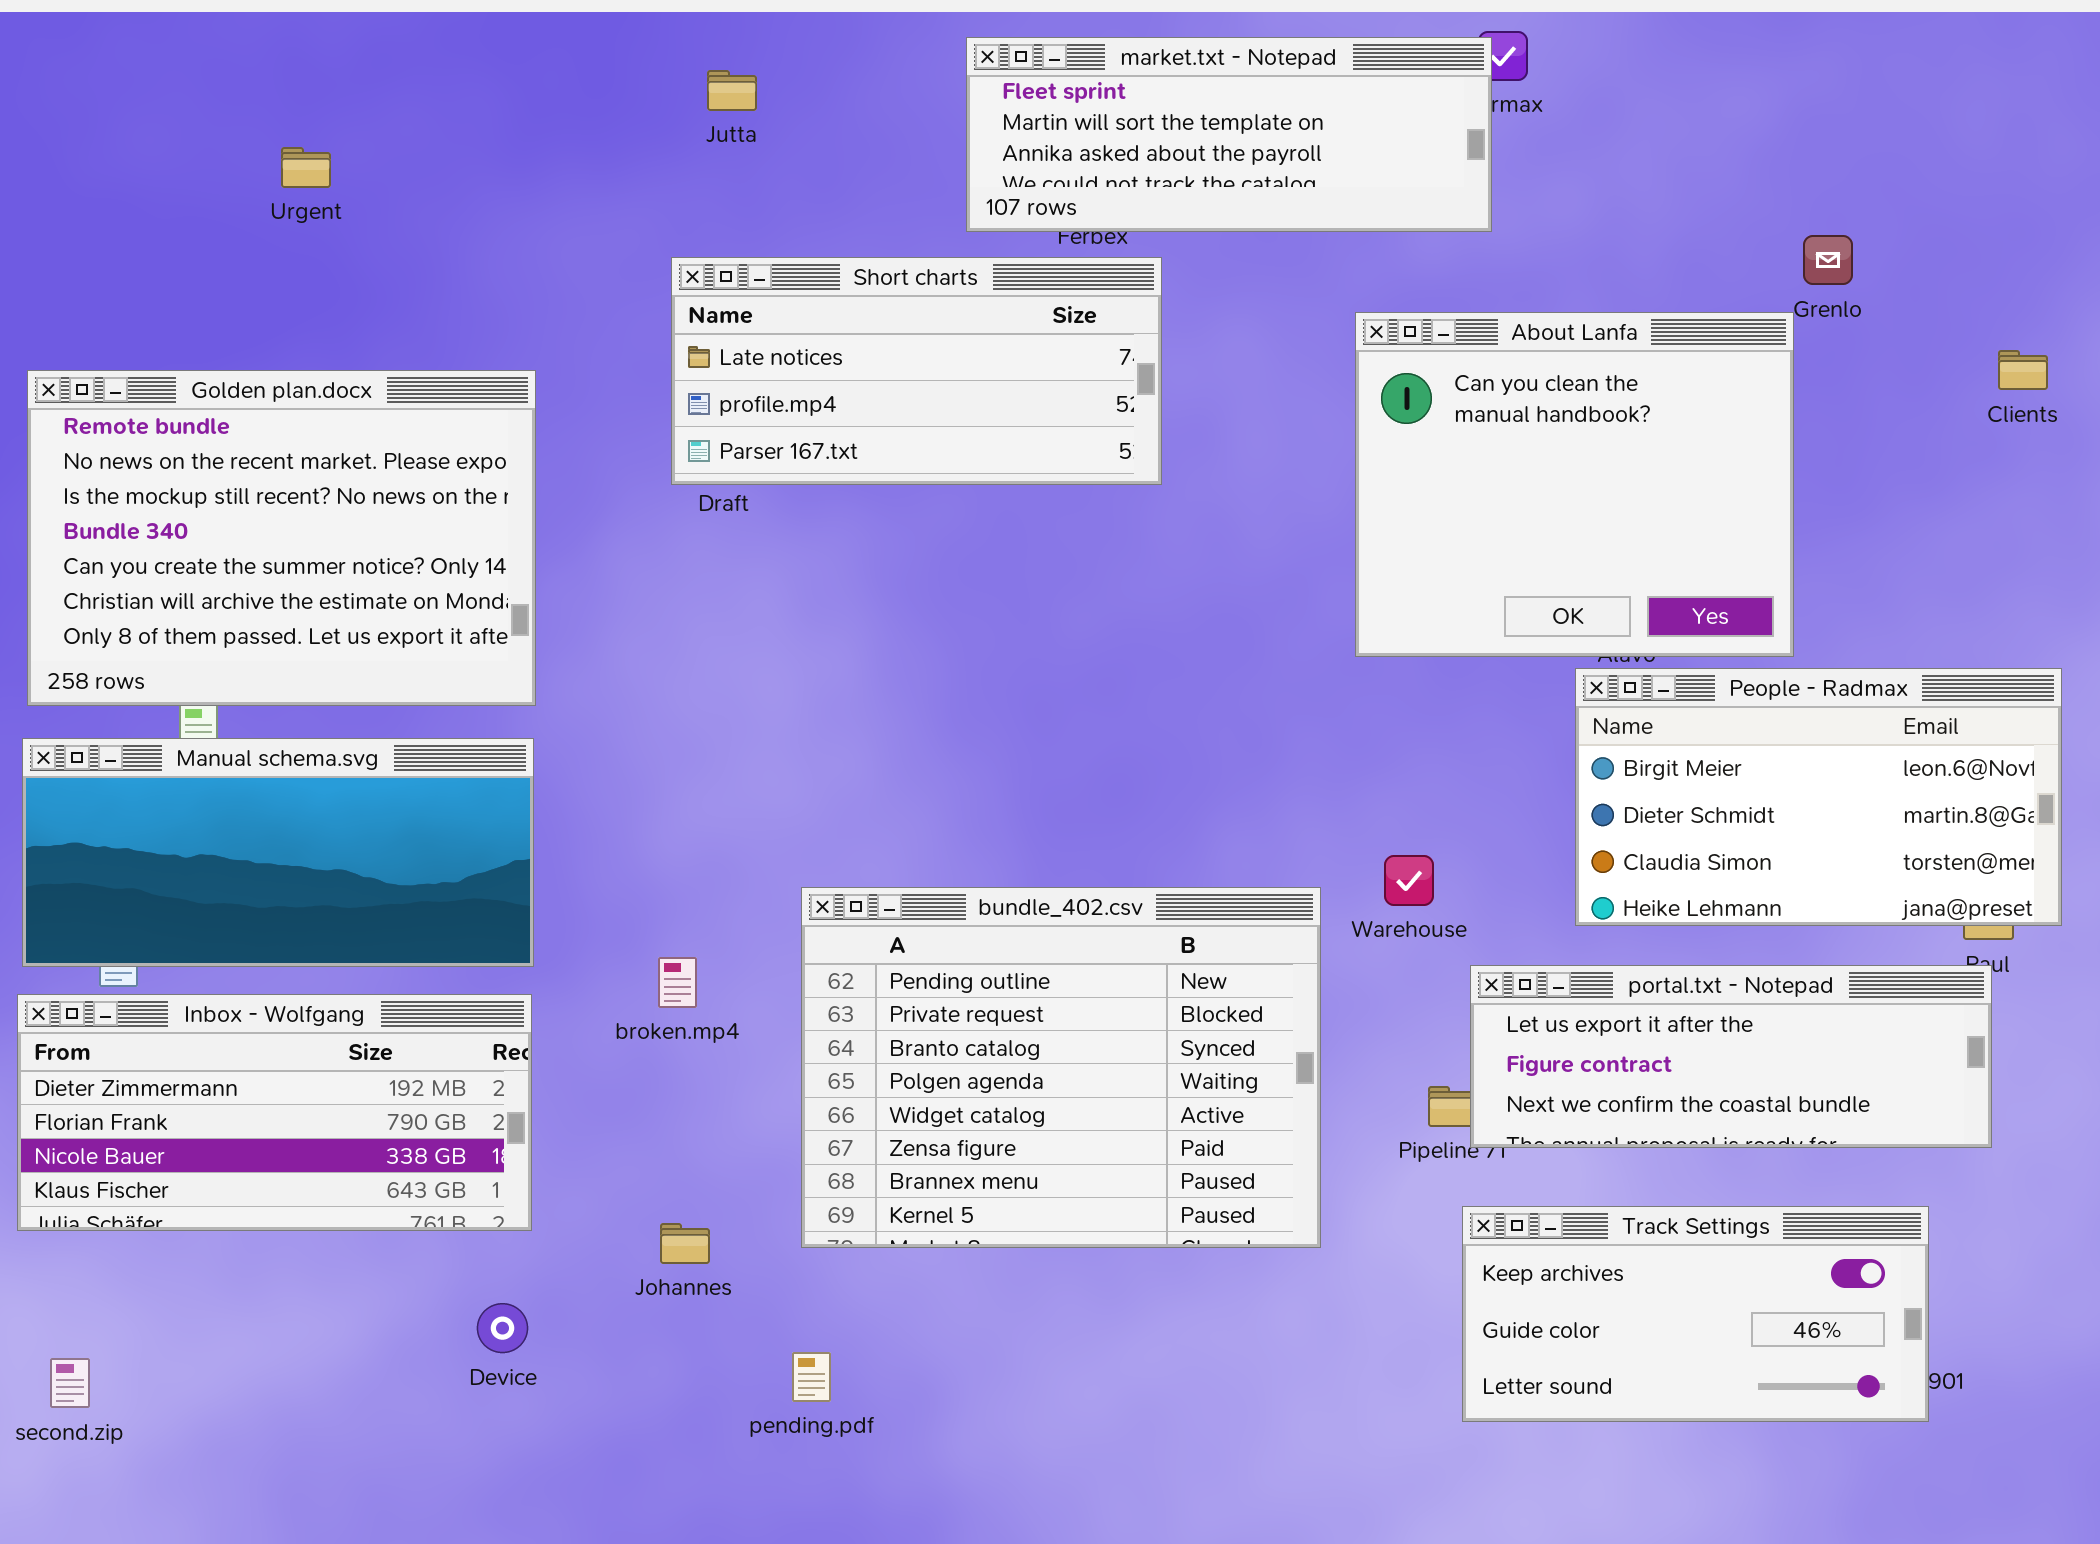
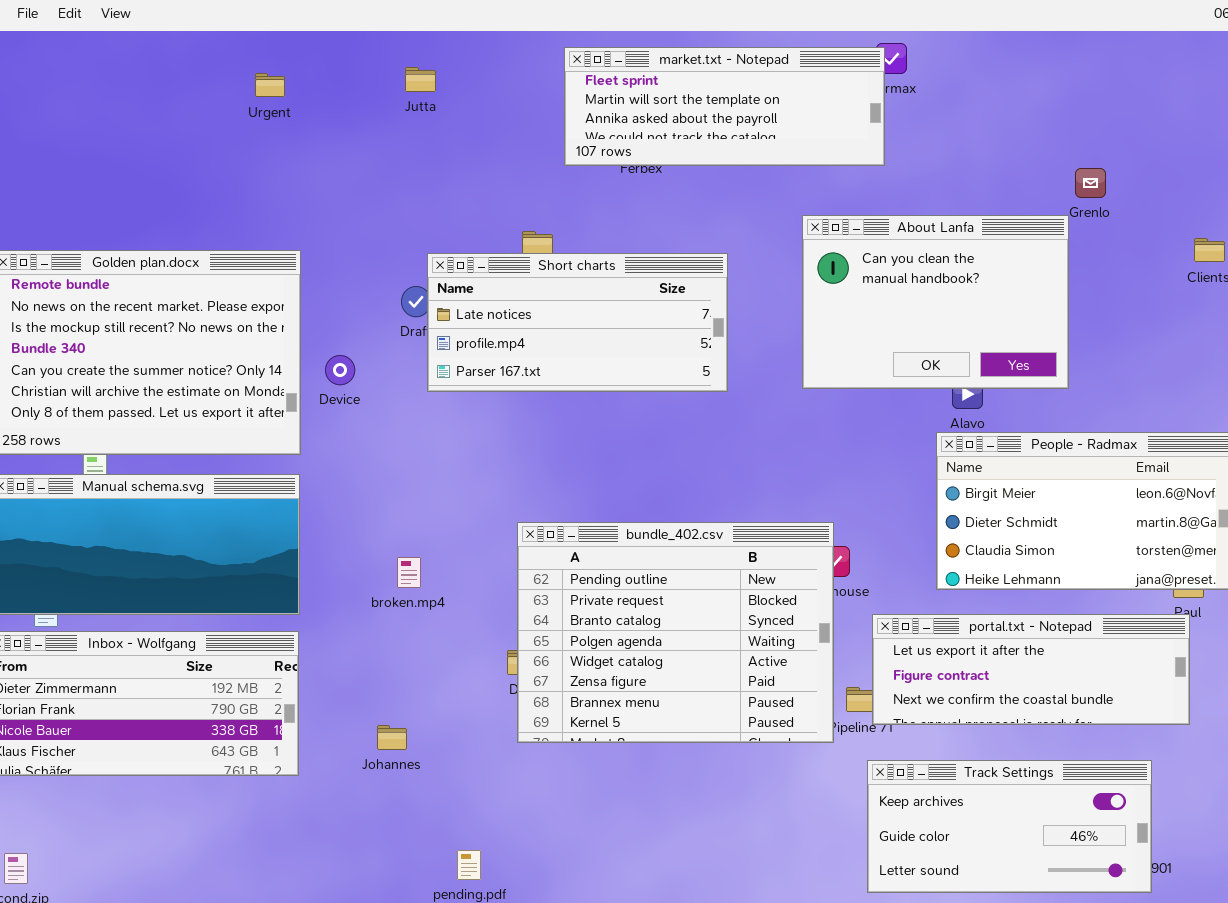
Urgent: [281,147,331,188] -> [255,73,285,97], moved
Short charts: [671,257,1162,485] -> [427,253,728,392], moved
About Lanfa: [1355,312,1794,657] -> [802,215,1069,389], resized
bundle_402.csv: [801,887,1321,1248] -> [517,522,834,743], moved
broken.mp4: [658,957,697,1008] -> [397,557,421,588], moved
Johannes: [660,1223,710,1264] -> [377,725,407,750], moved
Device: [477,1303,528,1353] -> [325,355,355,385], moved

